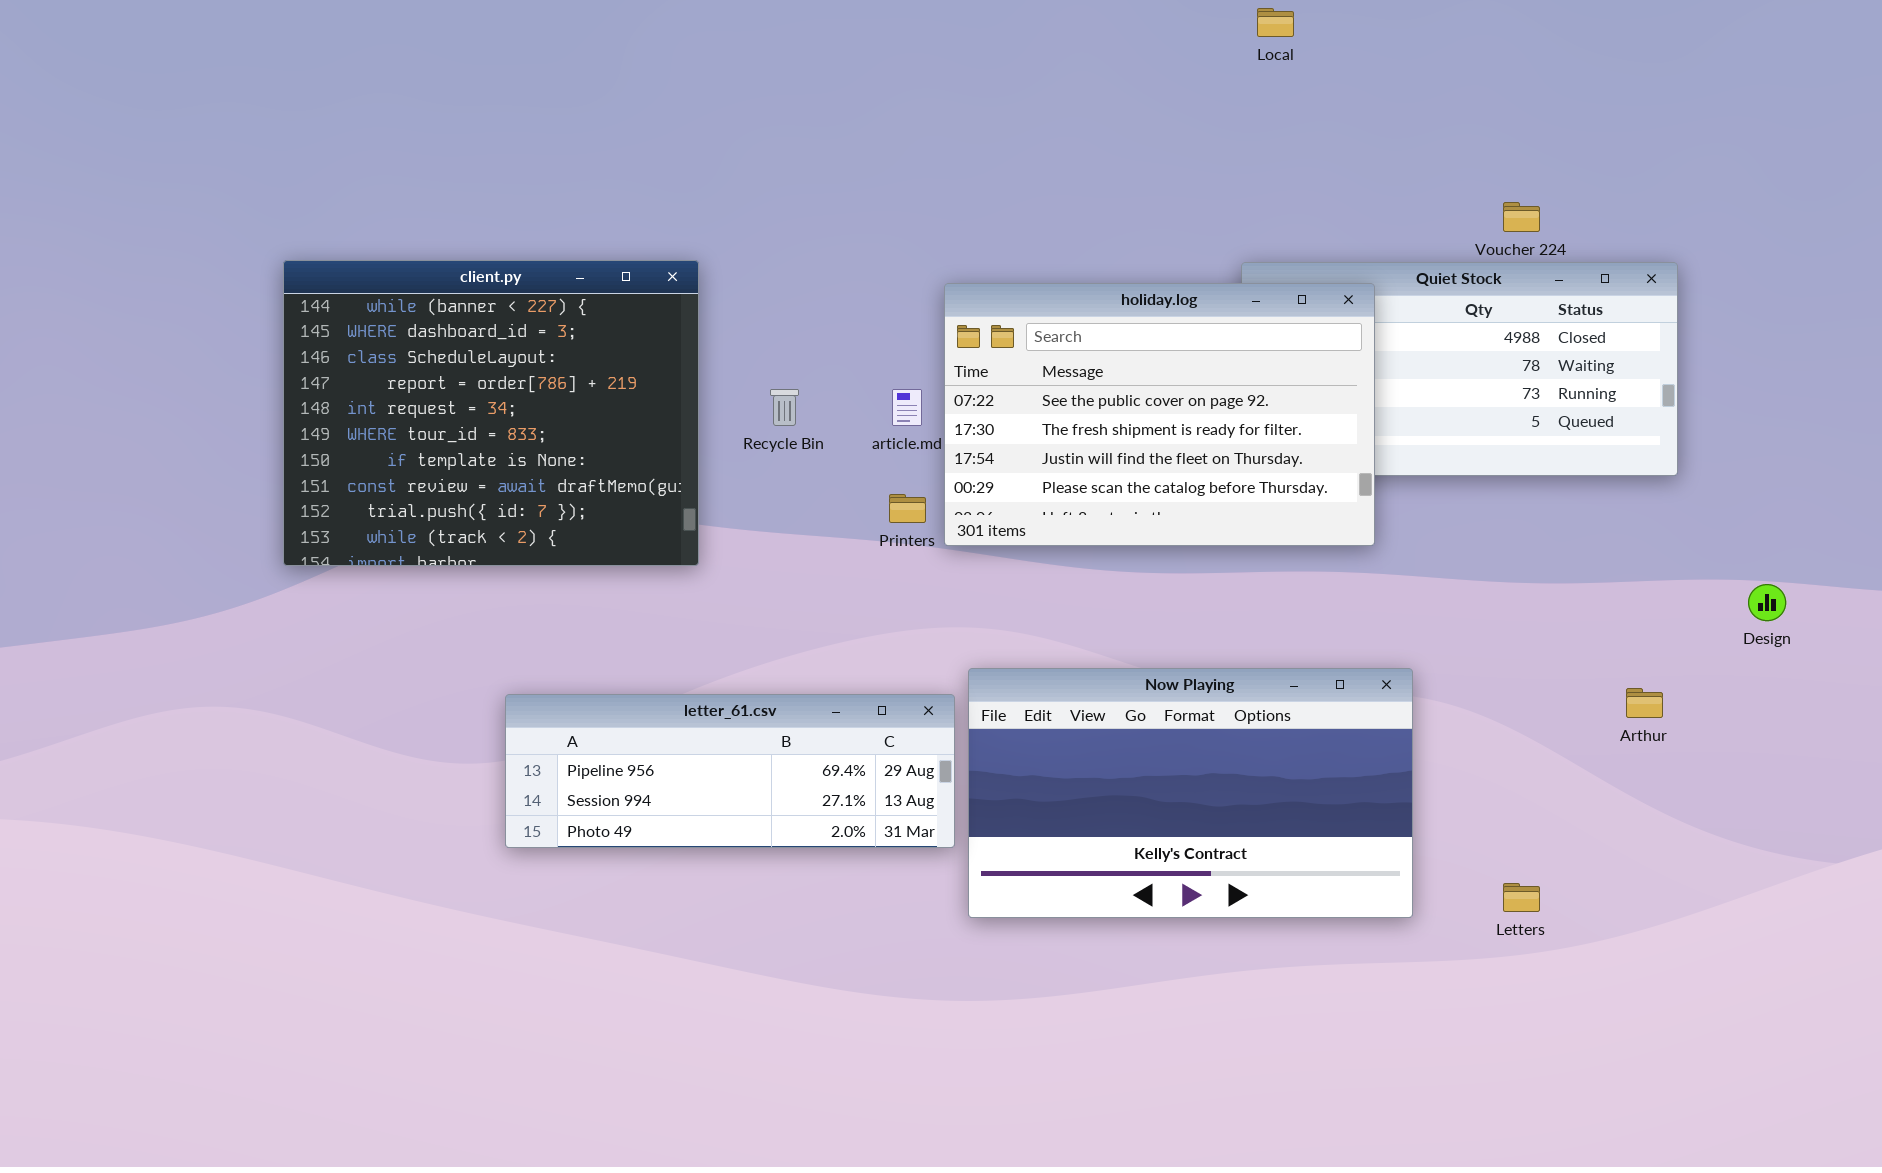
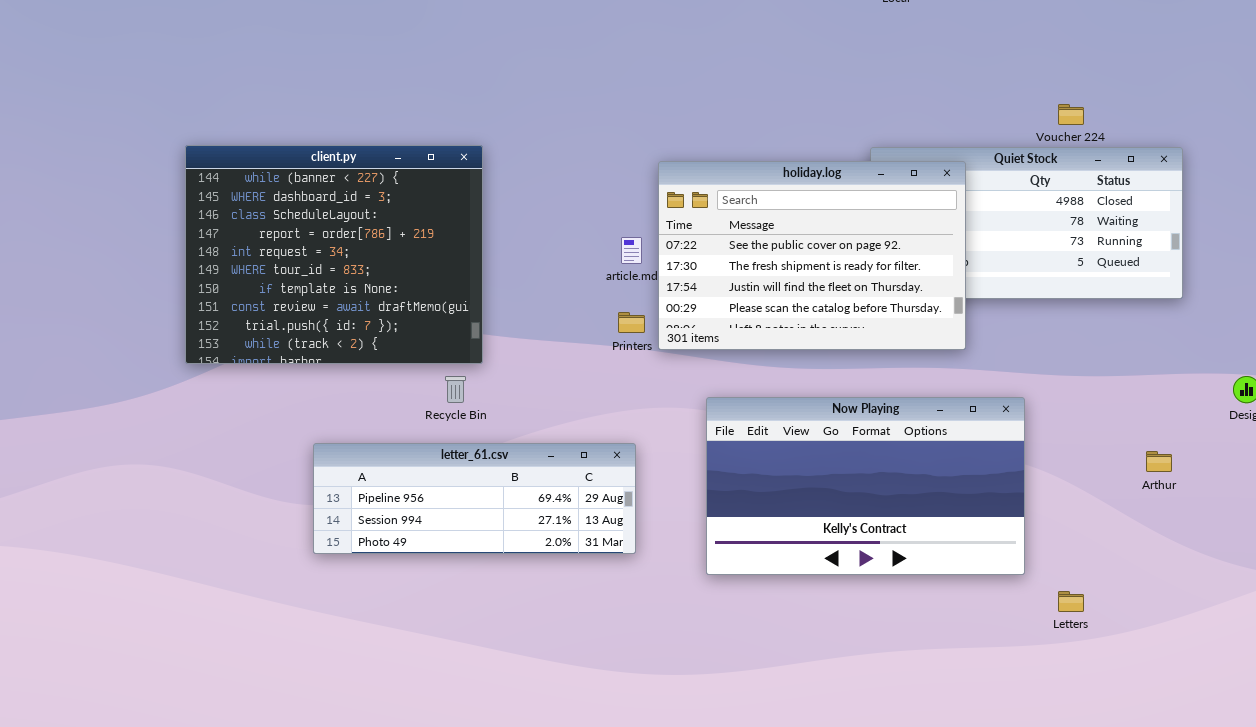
Recycle Bin: [770,389,799,426] -> [445,376,466,403], moved
Now Playing: [968,668,1413,918] -> [706,397,1025,575], moved
letter_61.csv: [505,694,955,848] -> [313,443,636,554], moved

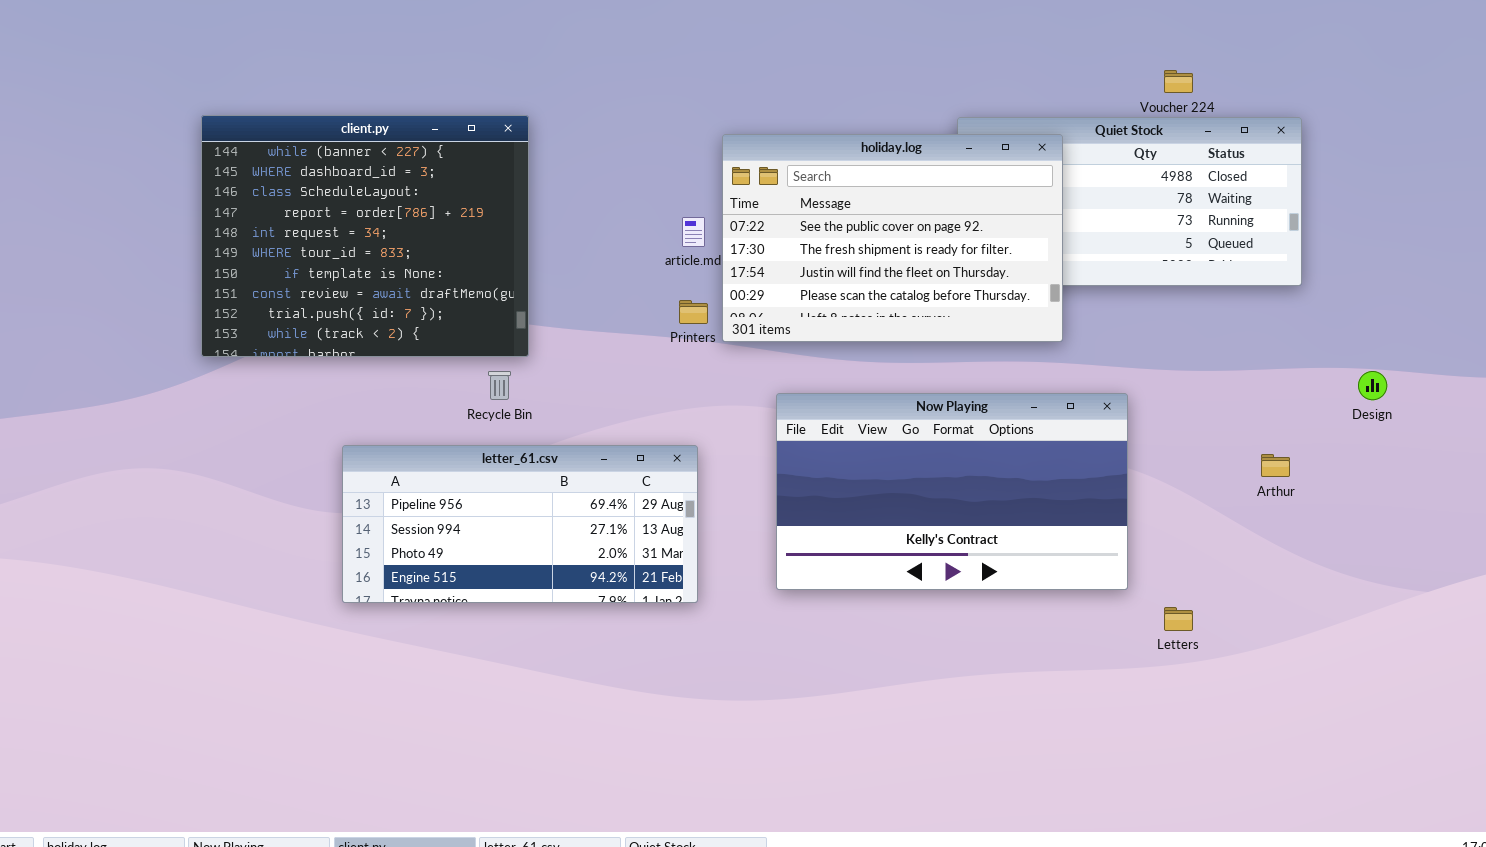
letter_61.csv: [313,443,636,554] -> [342,445,698,603], resized

